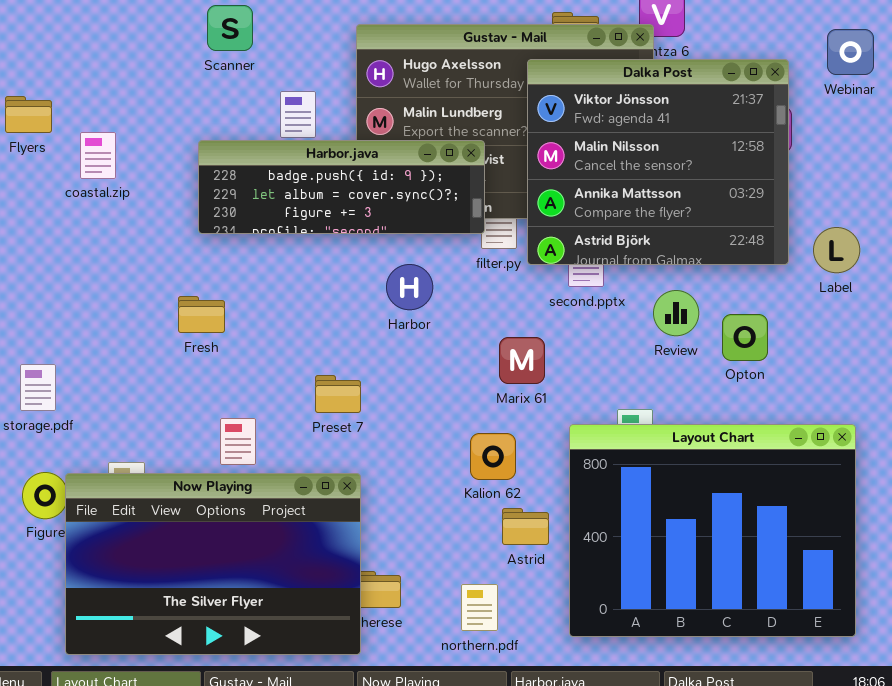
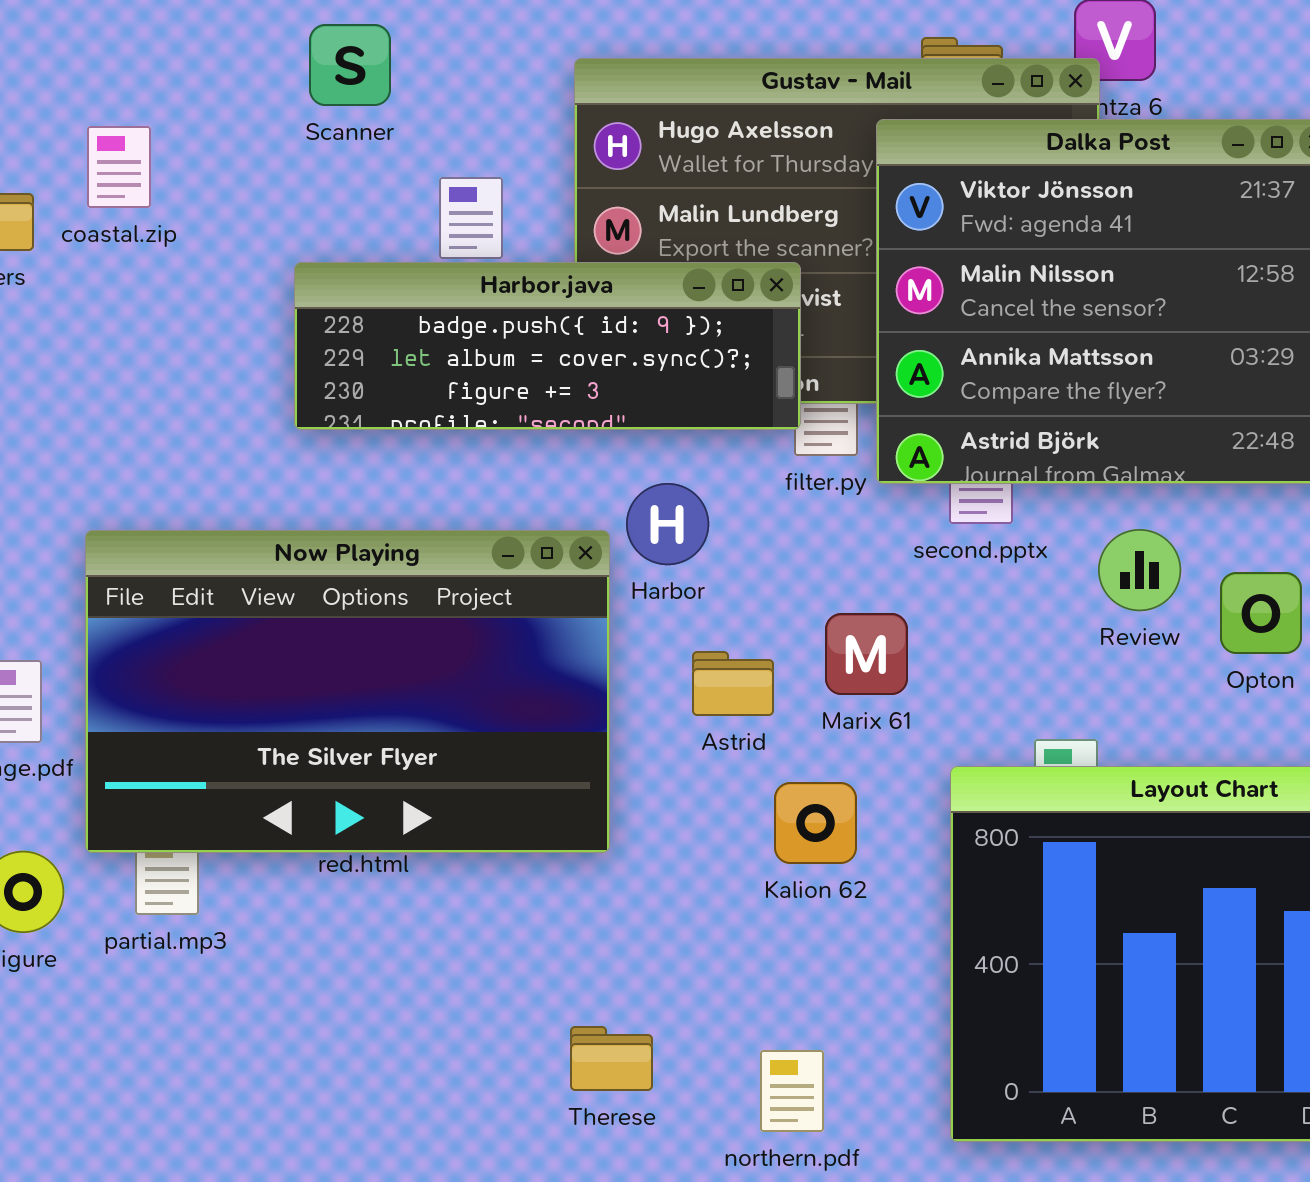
coastal.zip: [80,132,116,179] -> [87,126,151,208], moved
Now Playing: [65,473,361,655] -> [85,530,610,853], moved
Astrid: [502,508,549,545] -> [692,651,774,716], moved

